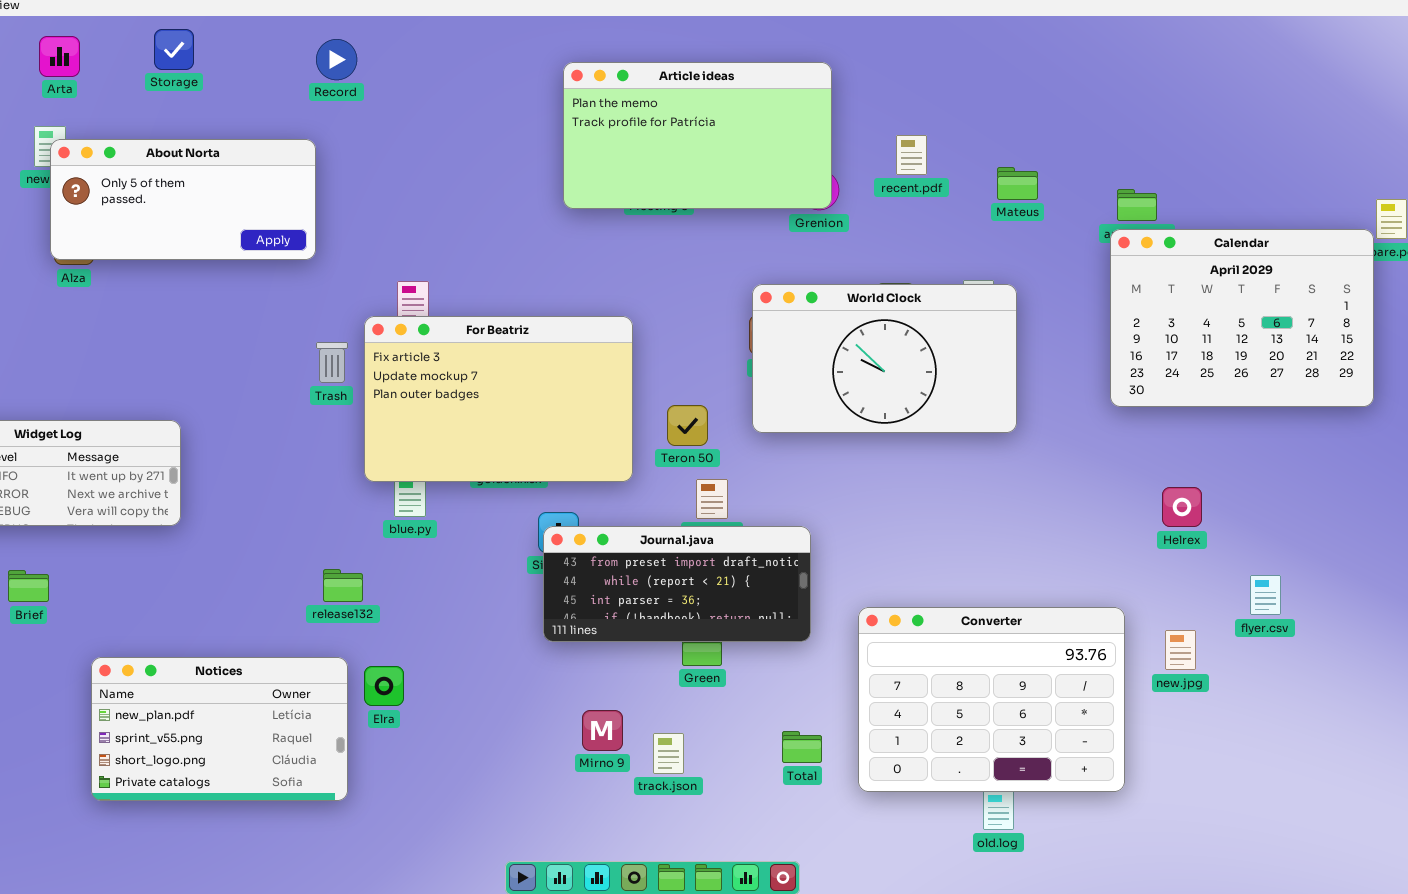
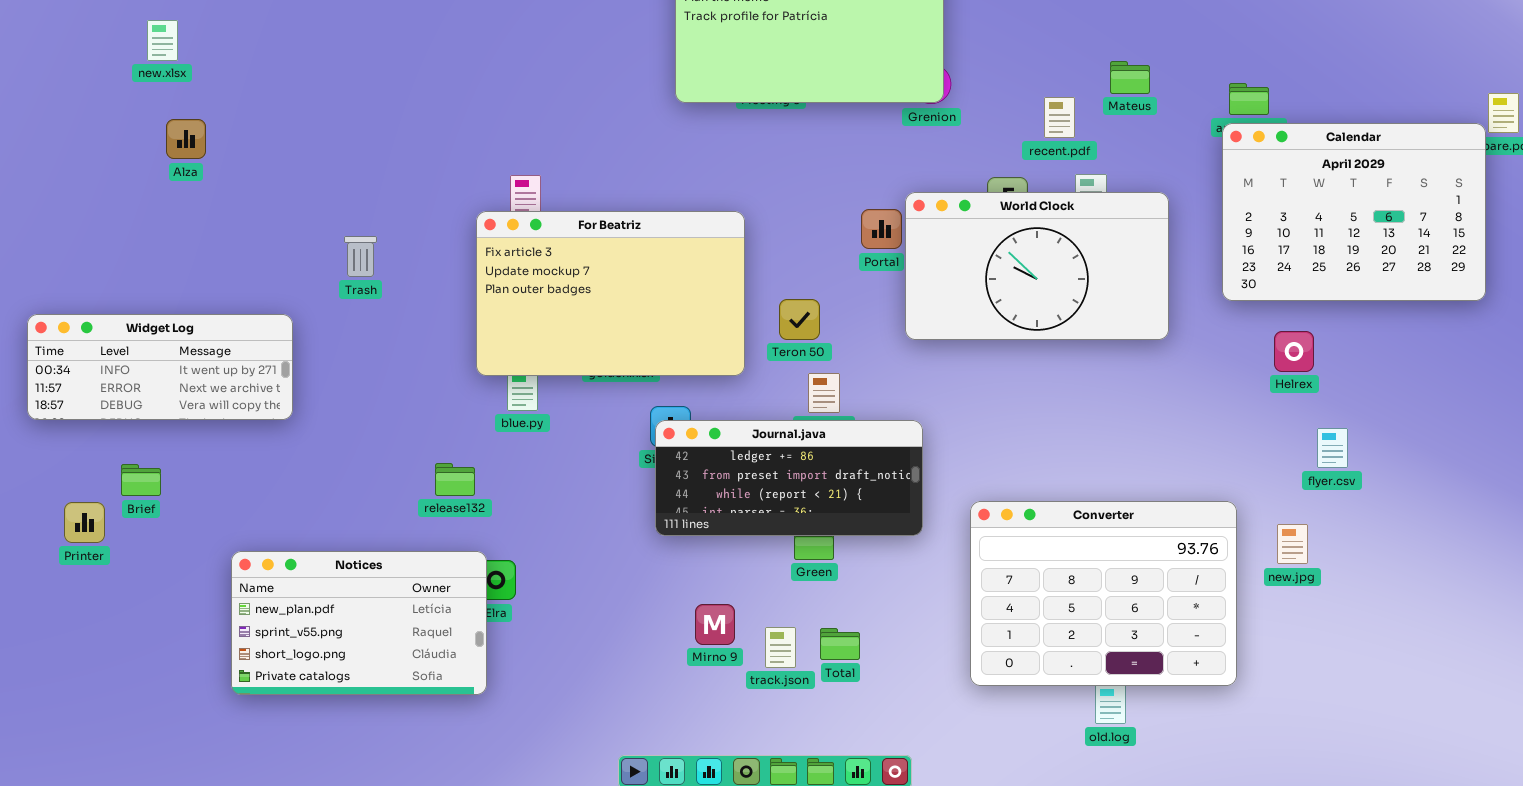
recent.pdf: [896,135,927,175] -> [1044,97,1075,138], moved
About Norta: [50,139,316,260] -> none, closed
World Clock: [752,284,1017,433] -> [905,192,1169,340], moved
Trash: [316,342,348,383] -> [344,236,377,277], moved
Helrex: [1162,487,1202,527] -> [1274,331,1314,372], moved
Journal.java: [543,526,811,642] -> [655,420,923,536], scrolled up 1 row
flyer.csv: [1250,575,1281,615] -> [1317,428,1348,468], moved
Notices: [91,657,348,801] -> [231,551,487,695], moved
Total: [782,731,822,763] -> [820,628,860,660], moved

